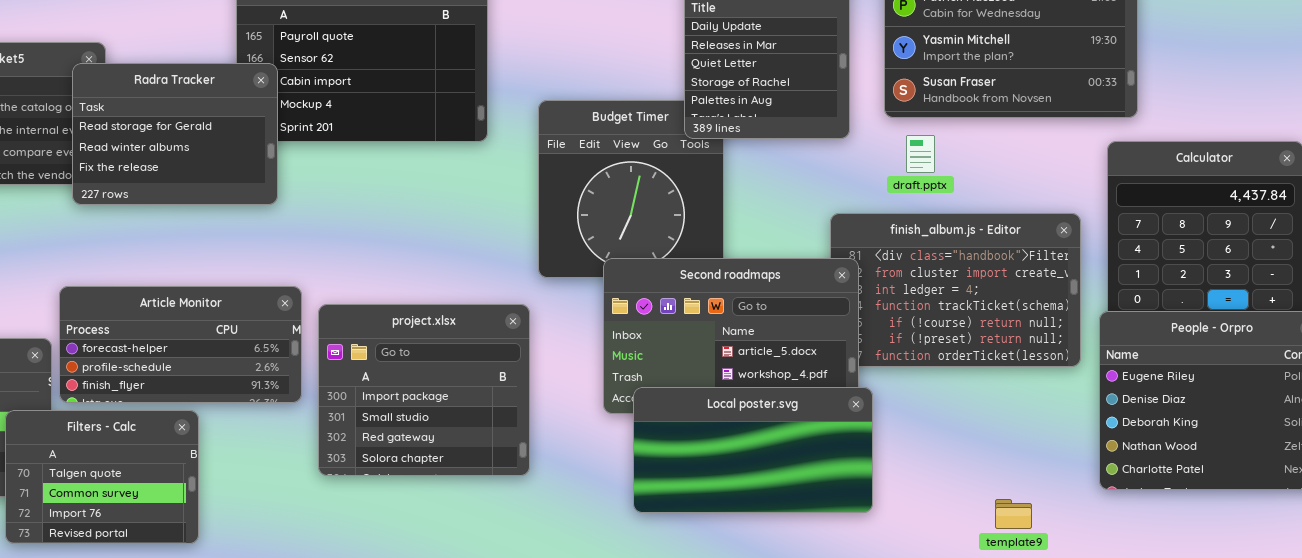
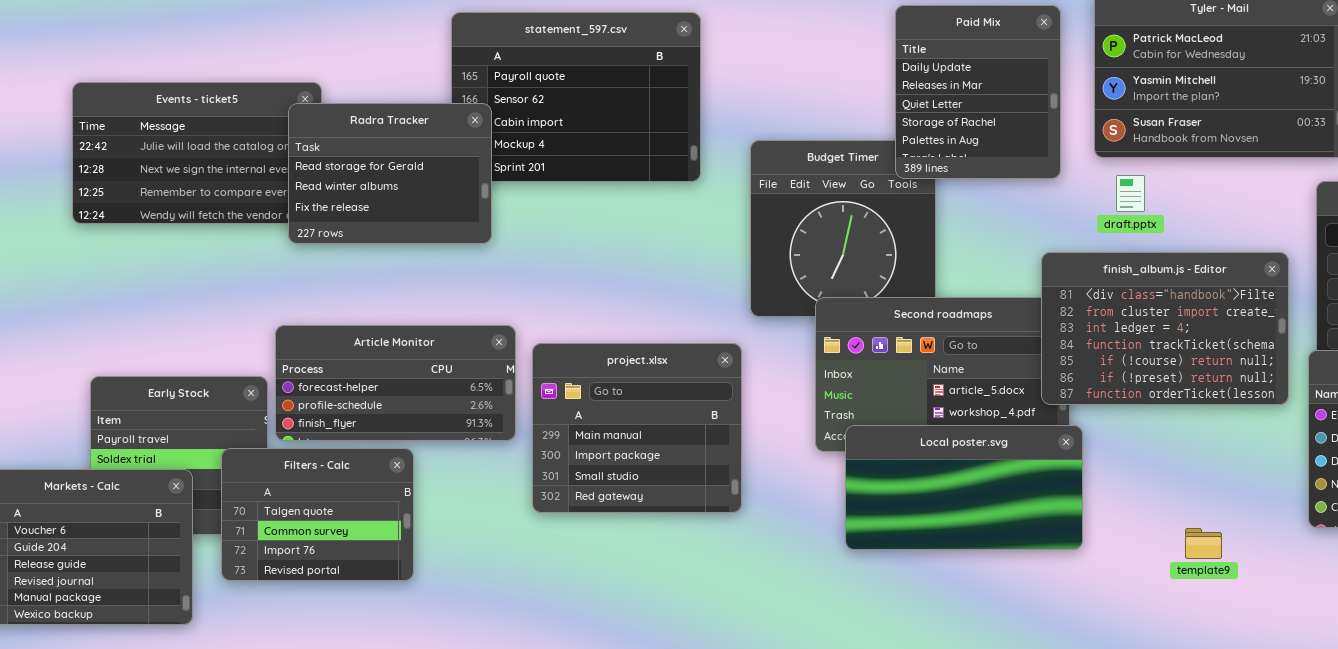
finish_album.js - Editor: [830,213,1081,367] -> [1041,252,1289,405], raised
project.xlsx: [318,304,530,476] -> [532,343,742,513], scrolled up 1 row
template9: [995,499,1032,529] -> [1185,528,1222,559], moved

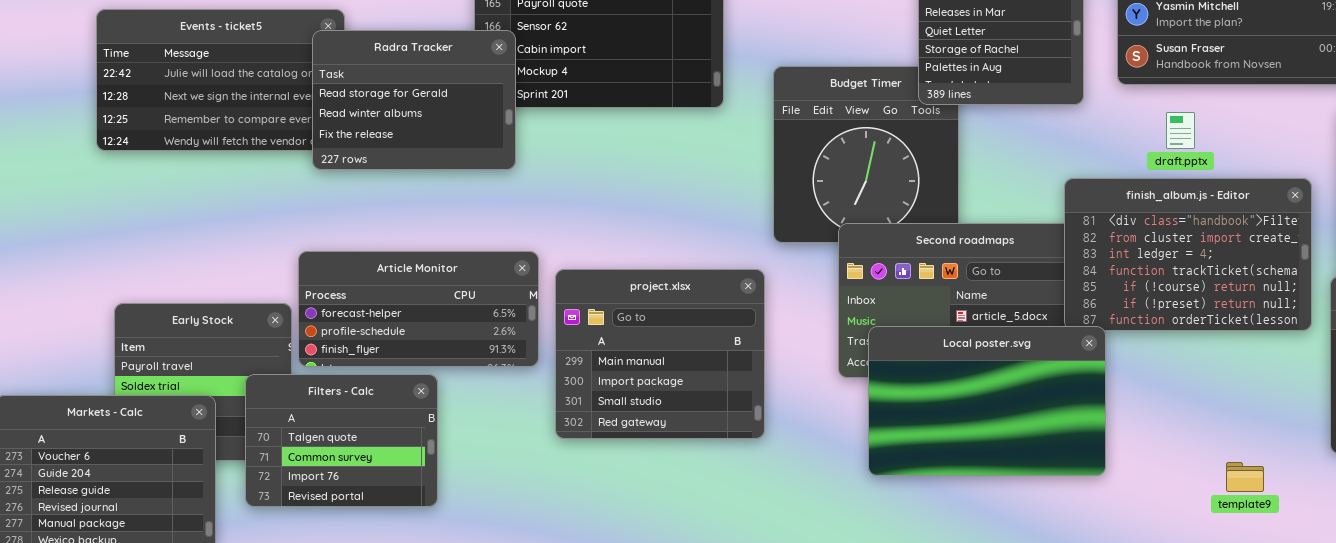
draft.pptx: [1116,175,1145,212] -> [1166,112,1195,149], moved
Local poster.svg: [845,425,1083,550] -> [868,326,1106,476], resized
template9: [1185,528,1222,559] -> [1226,462,1264,492], moved

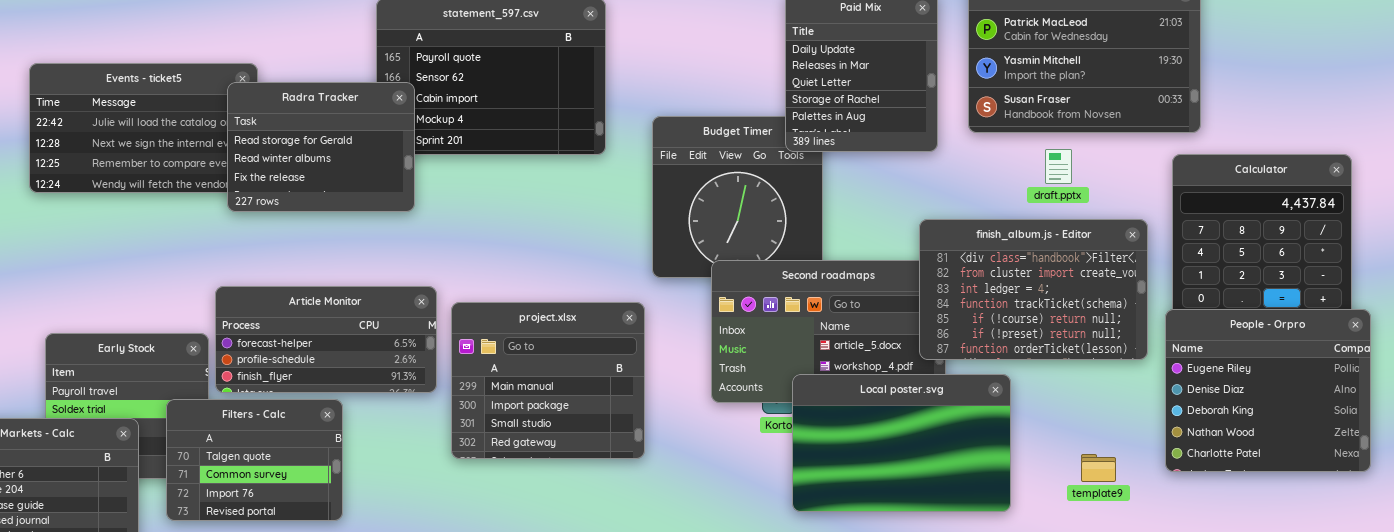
draft.pptx: [1166,112,1195,149] -> [1045,149,1072,184], moved
Local poster.svg: [868,326,1106,476] -> [792,374,1011,512], moved
template9: [1226,462,1264,492] -> [1081,454,1116,482], moved

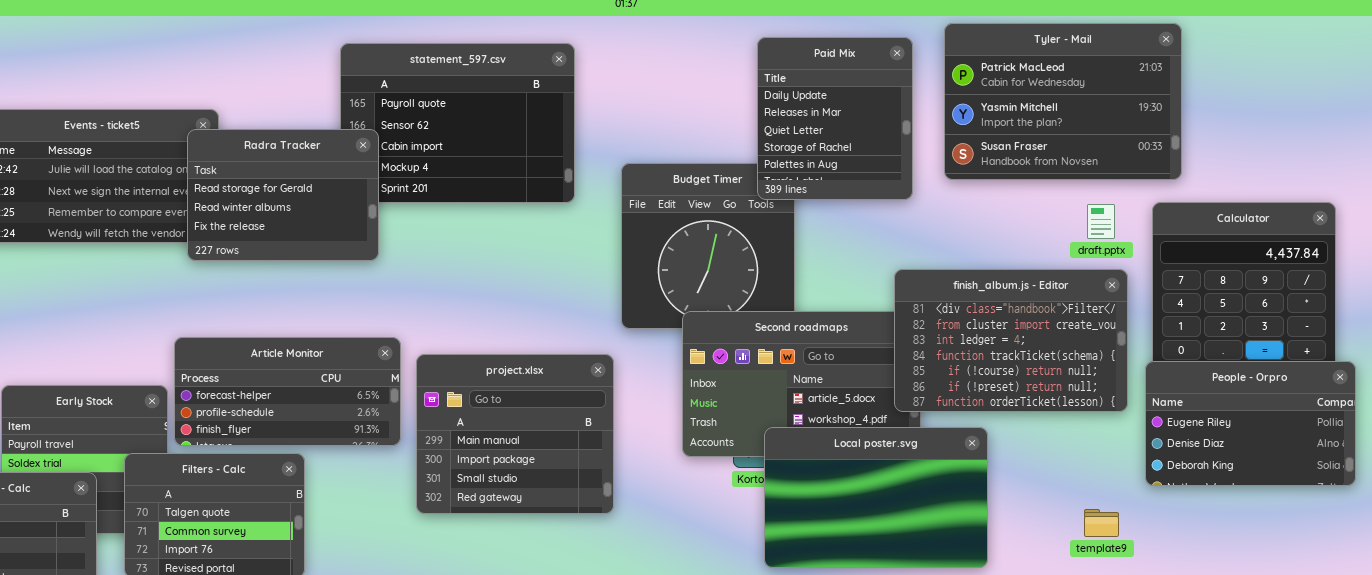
draft.pptx: [1045,149,1072,184] -> [1087,204,1115,239], moved
People - Orpro: [1165,309,1371,472] -> [1145,361,1356,486], resized
template9: [1081,454,1116,482] -> [1084,509,1119,537], moved

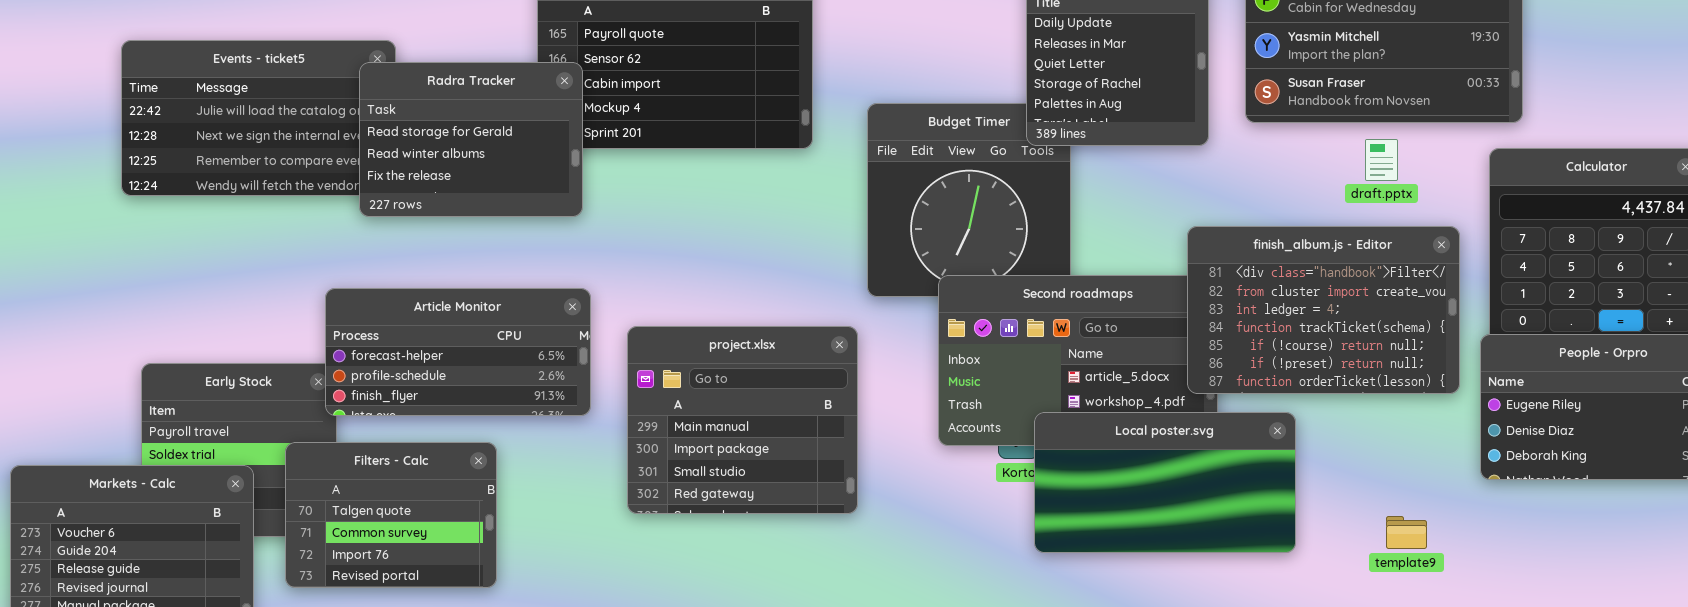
draft.pptx: [1087,204,1115,239] -> [1365,139,1398,181], moved
Article Monitor: [174,337,401,446] -> [325,288,591,416], moved
Local poster.svg: [764,427,988,568] -> [1034,412,1296,553], resized
template9: [1084,509,1119,537] -> [1386,516,1427,549], moved

